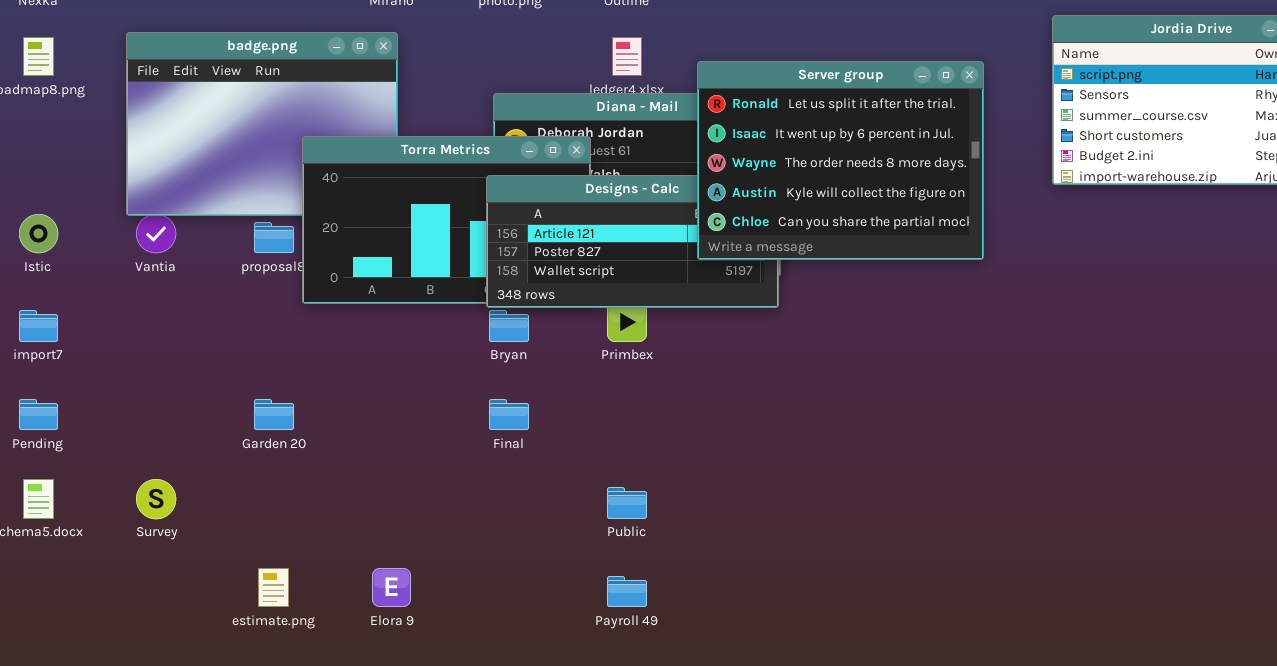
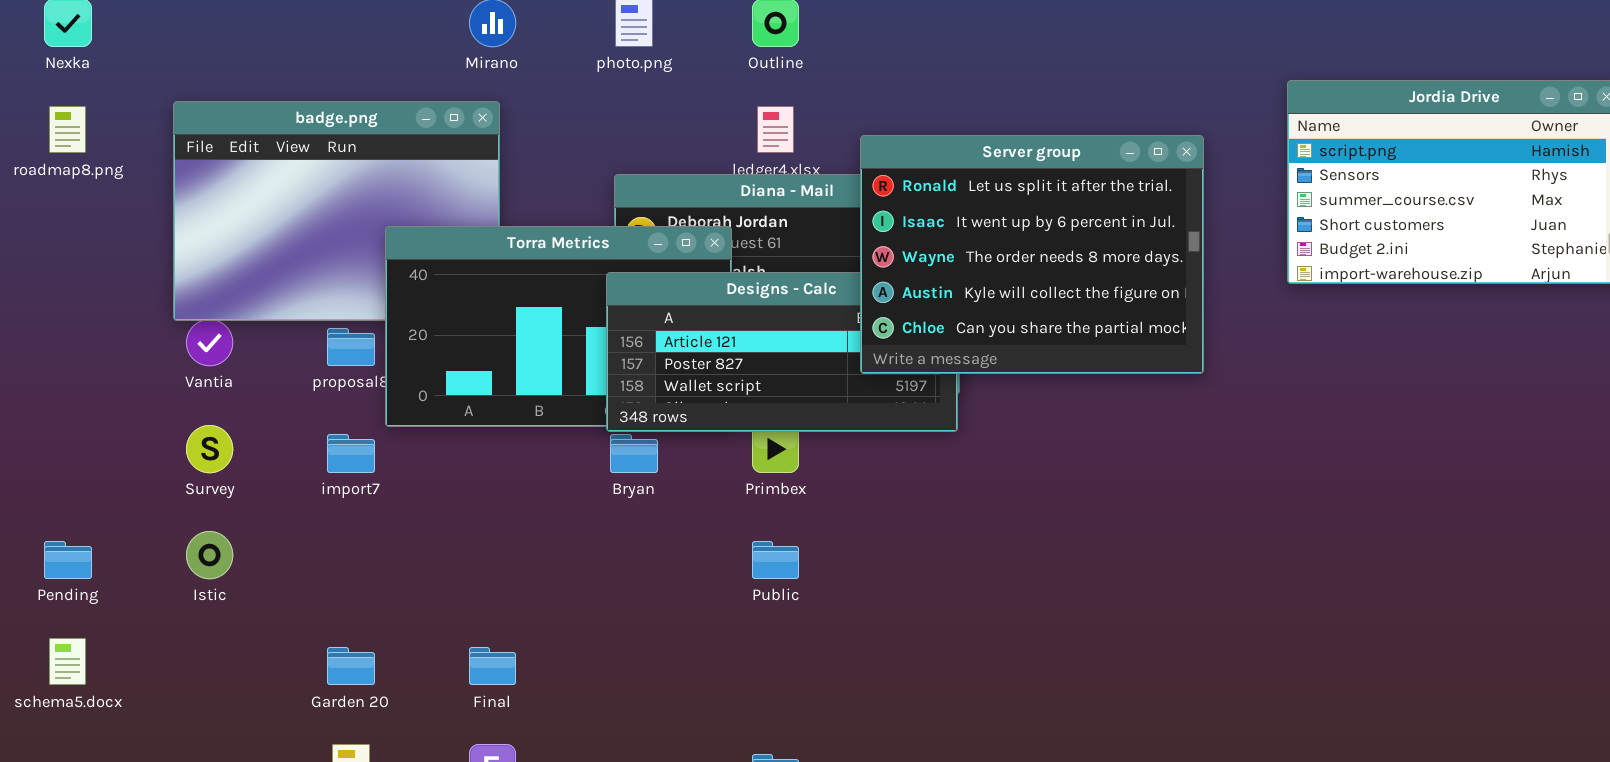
Istic: [19,214,58,253] -> [186,531,233,579], moved
import7: [19,310,58,342] -> [327,434,375,473], moved
Garden 20: [254,399,294,430] -> [327,647,375,685], moved
Final: [489,399,529,430] -> [469,647,516,685], moved
Survey: [136,479,176,519] -> [186,425,233,473], moved
Public: [607,487,647,519] -> [752,541,799,579], moved

